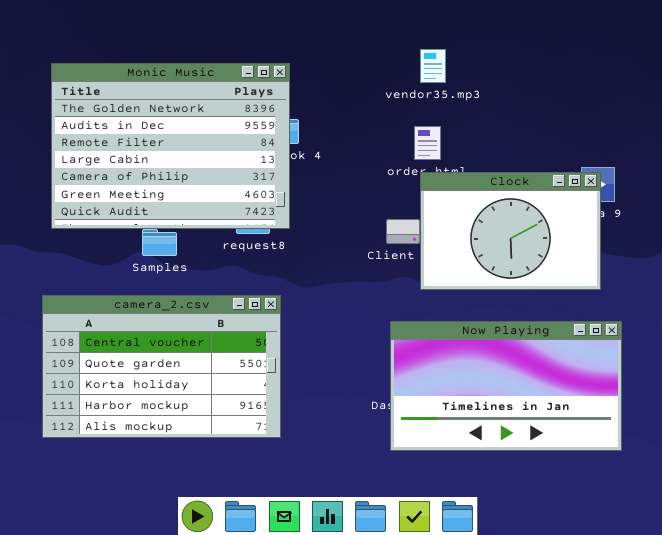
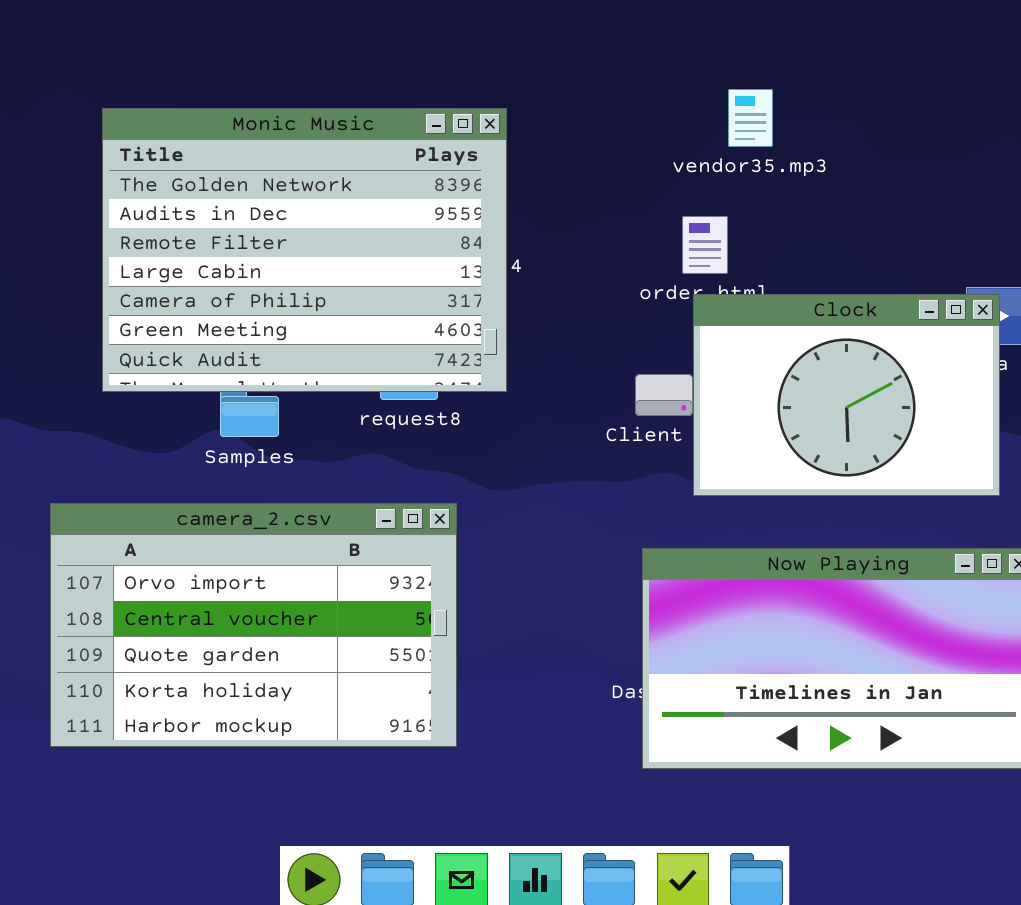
vendor35.mp3: [420,49,446,83] -> [728,89,773,147], moved
Monic Music: [51,63,290,229] -> [102,108,507,392], moved
camera_2.csv: [42,295,281,438] -> [50,503,457,747], scrolled up 1 row

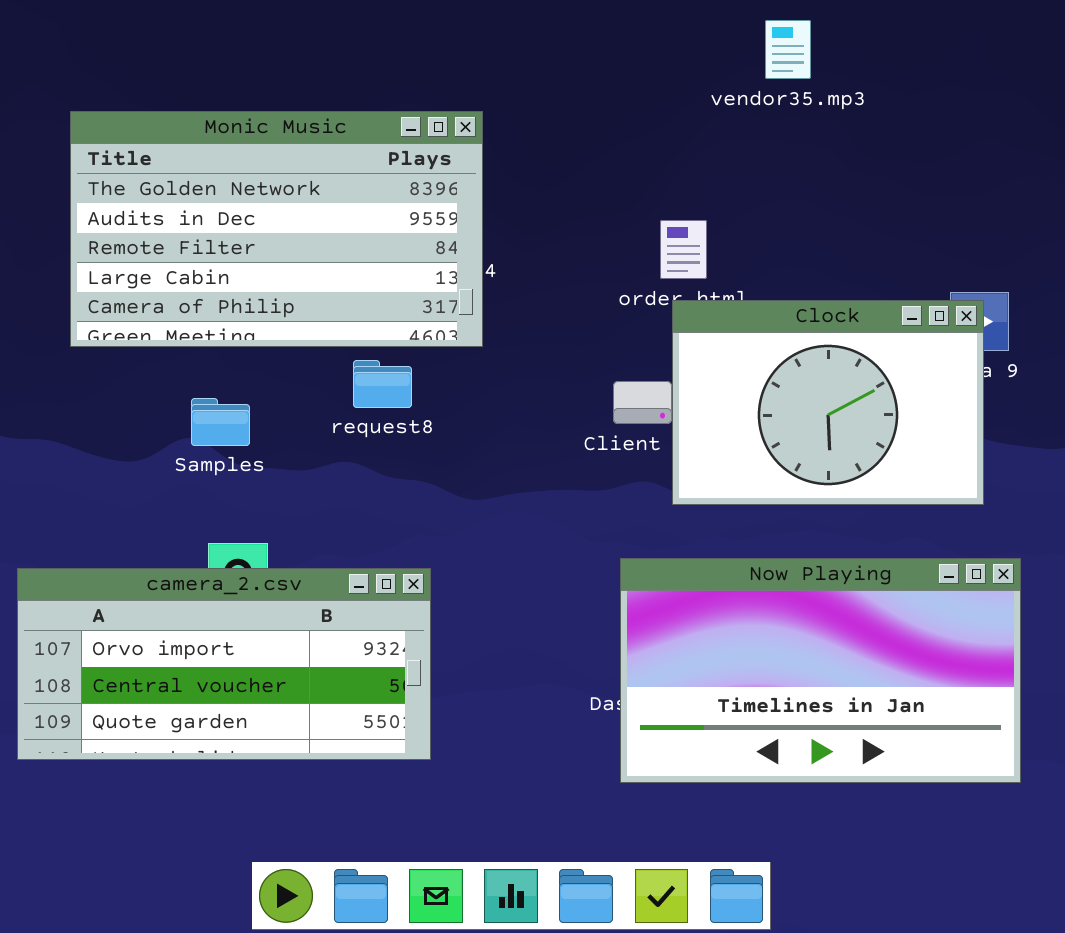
vendor35.mp3: [728,89,773,147] -> [765,20,811,79], moved
Monic Music: [102,108,507,392] -> [70,111,483,347], resized
camera_2.csv: [50,503,457,747] -> [17,568,431,760], resized

